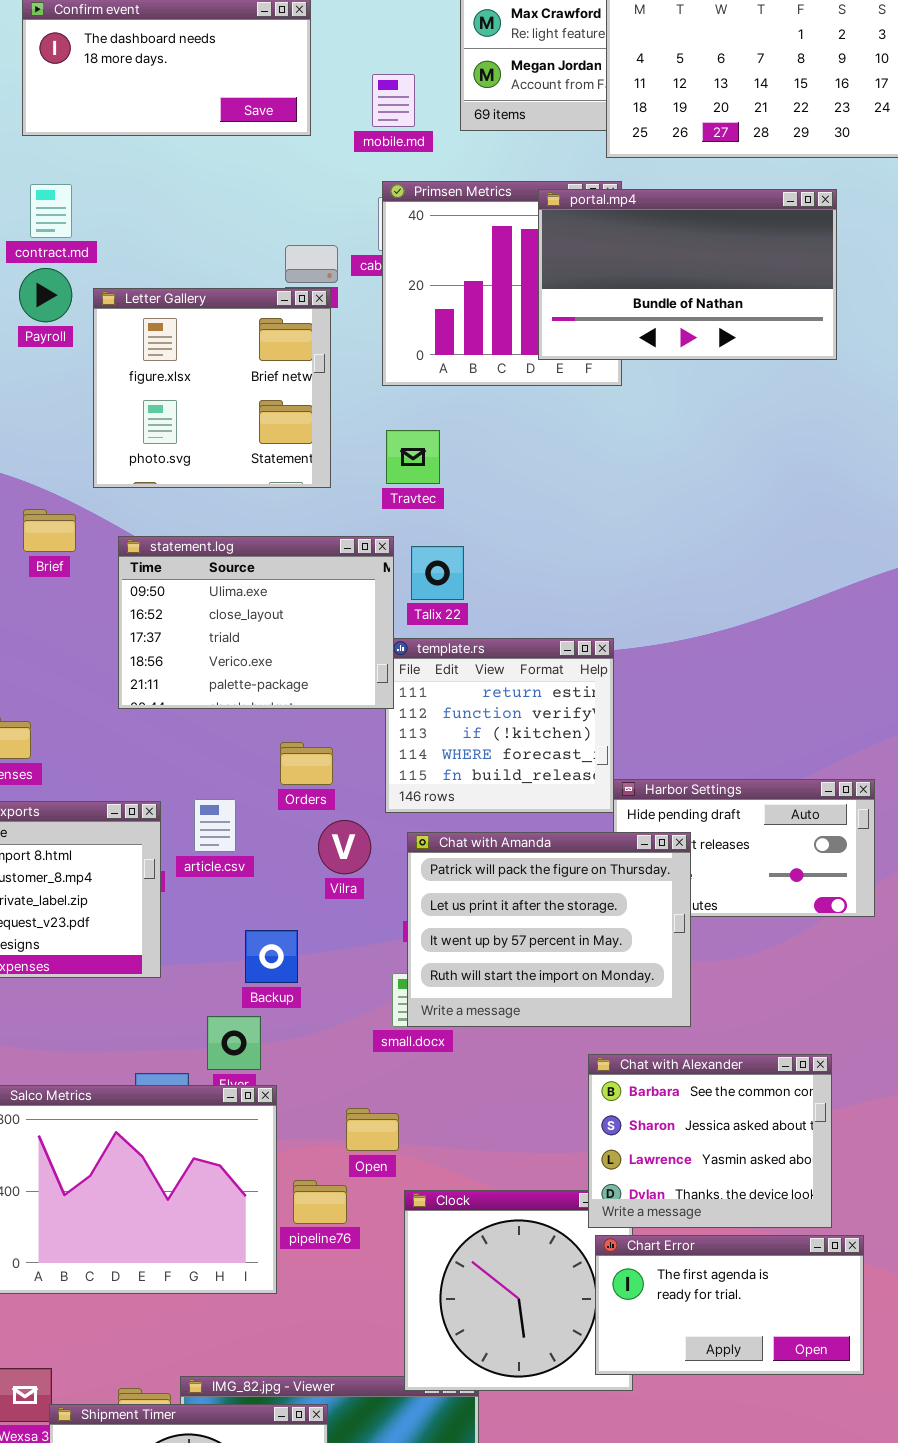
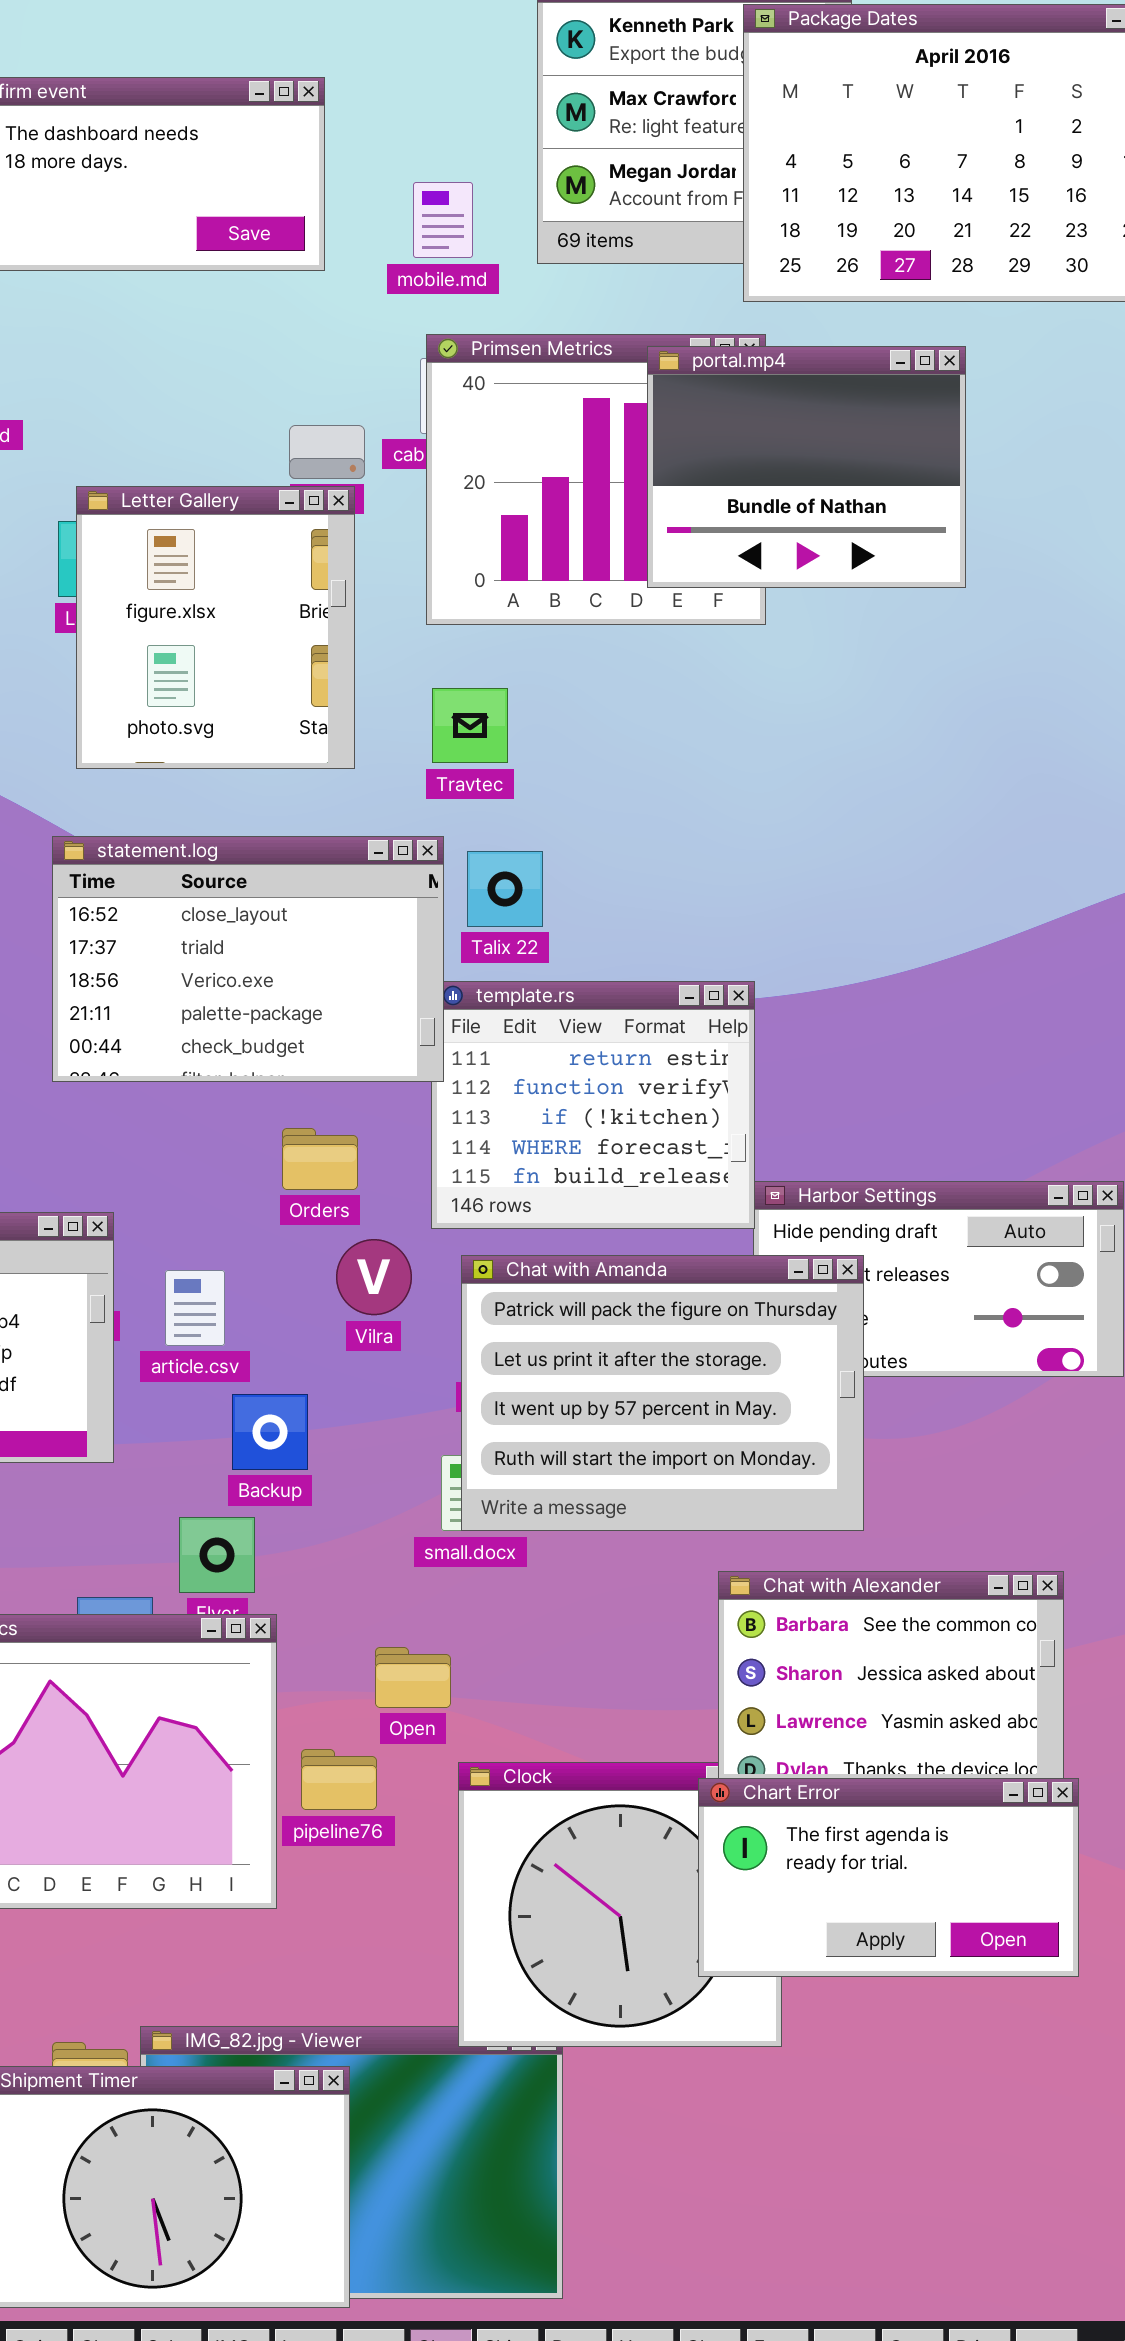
portal.mp4: [538,189,837,360] -> [647,346,966,588], resized
Letter Gallery: [93,288,331,488] -> [76,486,355,769], resized
statement.log: [118,536,394,709] -> [52,836,444,1082], scrolled down 1 row
article.csv: [194,799,236,852] -> [165,1270,225,1346], moved
Chart Error: [595,1235,864,1375] -> [698,1778,1079,1977], moved

